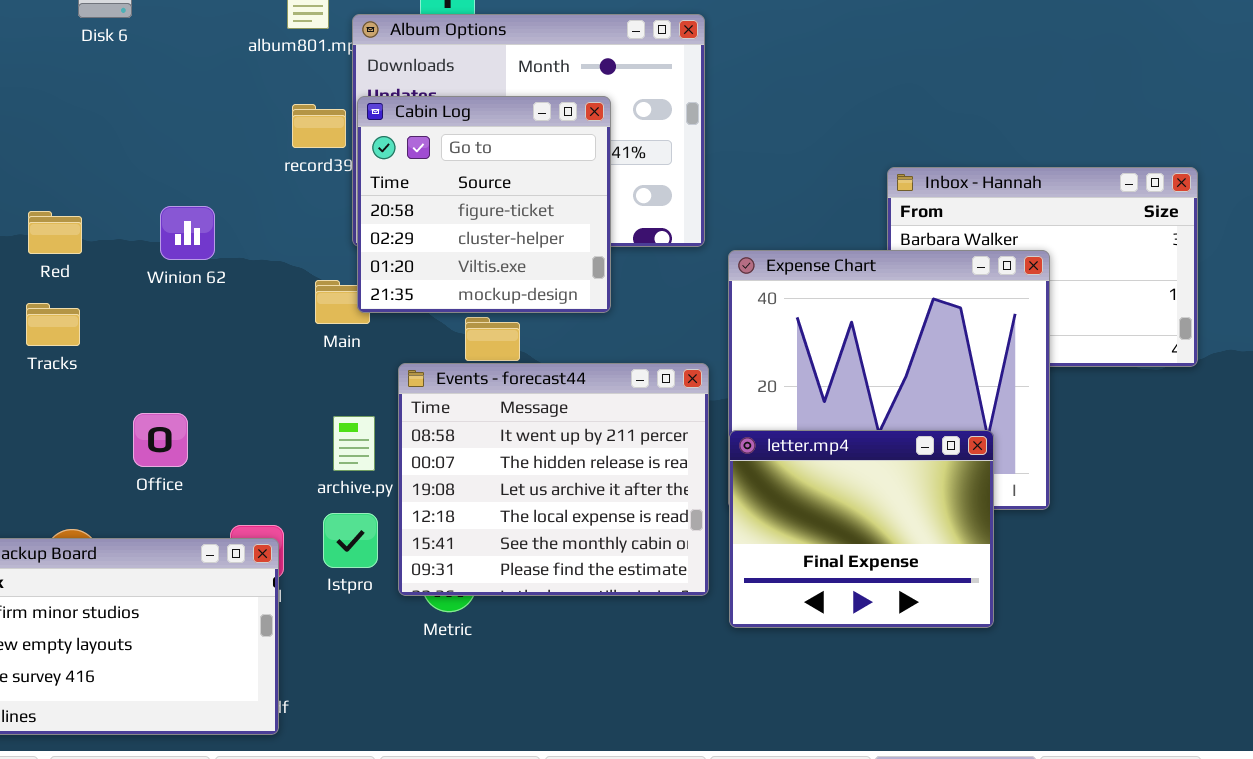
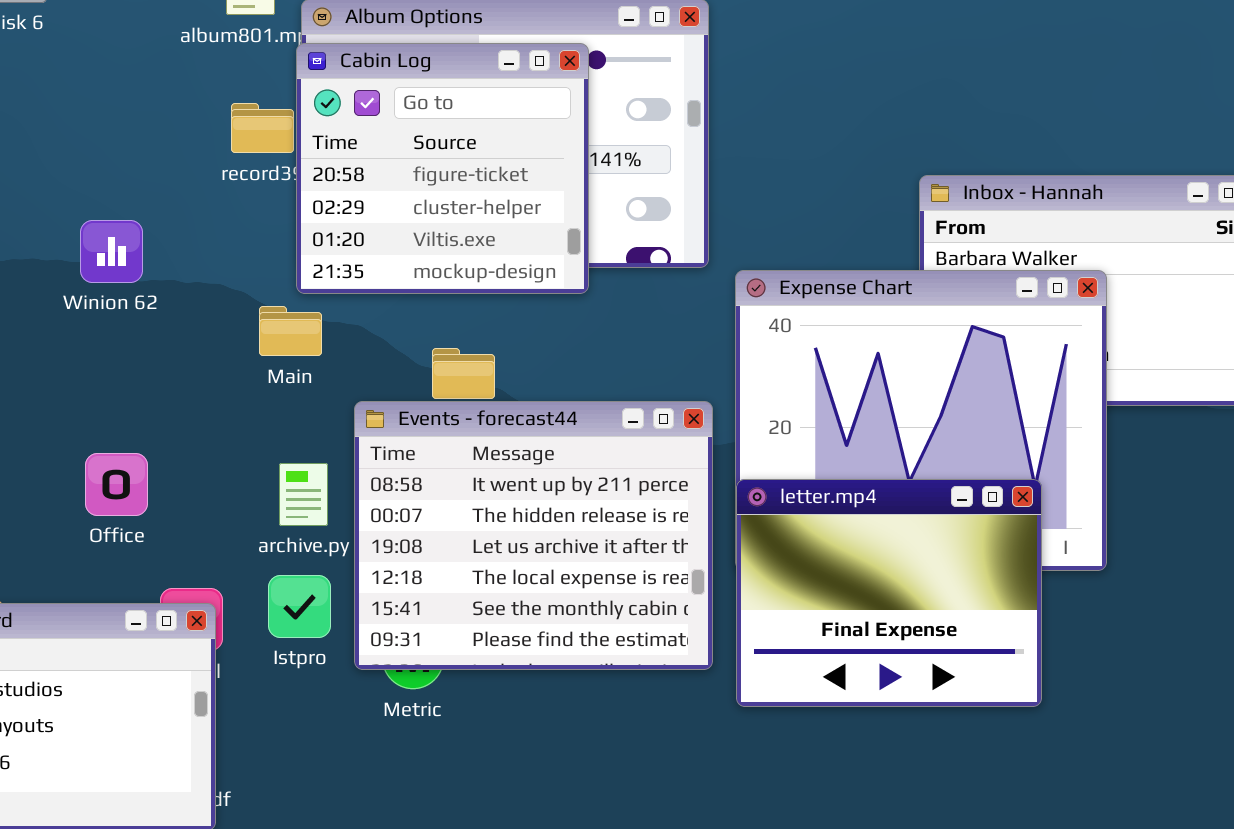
Cabin Log: [357,96,611,313] -> [296,43,589,294], moved
Office: [133,413,188,467] -> [85,453,148,516], moved

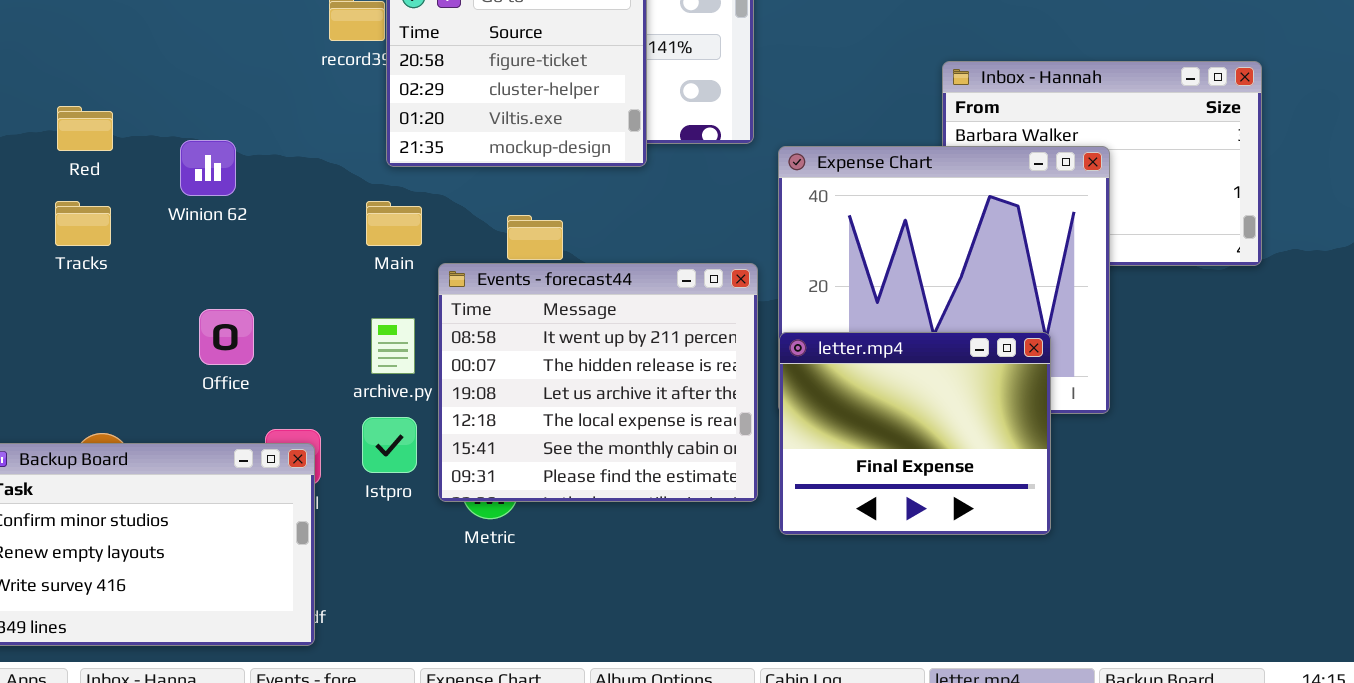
Winion 62: [80,220,143,283] -> [180,140,236,196], moved
Main: [259,306,322,356] -> [366,201,422,246], moved

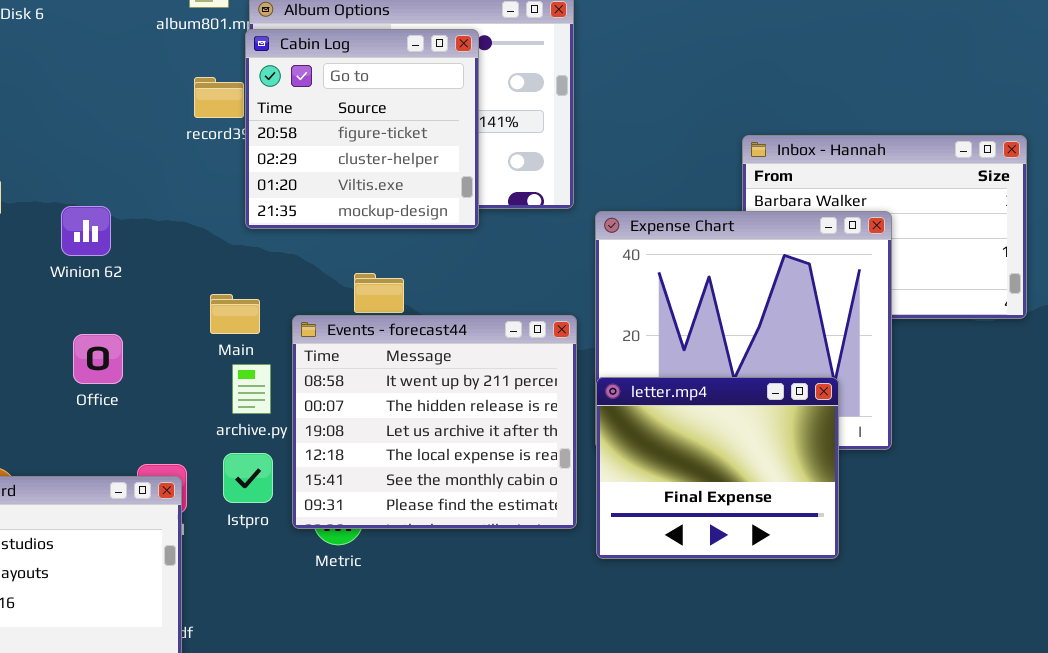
Main: [366,201,422,246] -> [210,294,260,334], moved
Office: [199,309,254,365] -> [73,334,123,384], moved

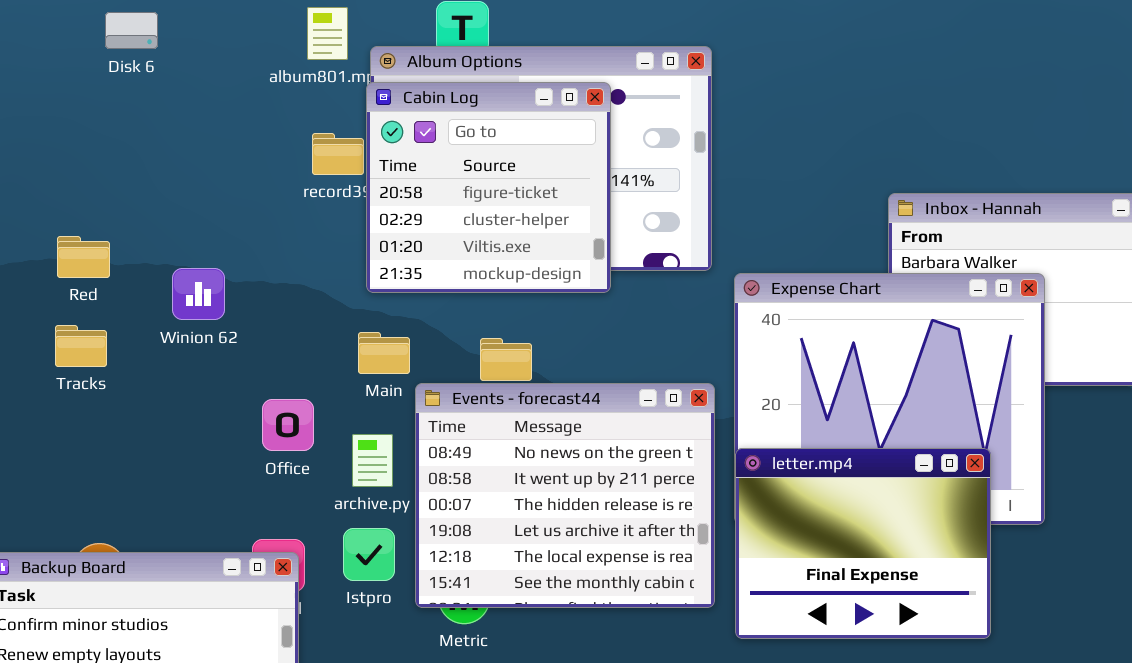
Main: [210,294,260,334] -> [358,332,410,374], moved
Events - forecast44: [292,315,577,529] -> [415,383,715,608], scrolled up 1 row
Office: [73,334,123,384] -> [262,399,314,451], moved

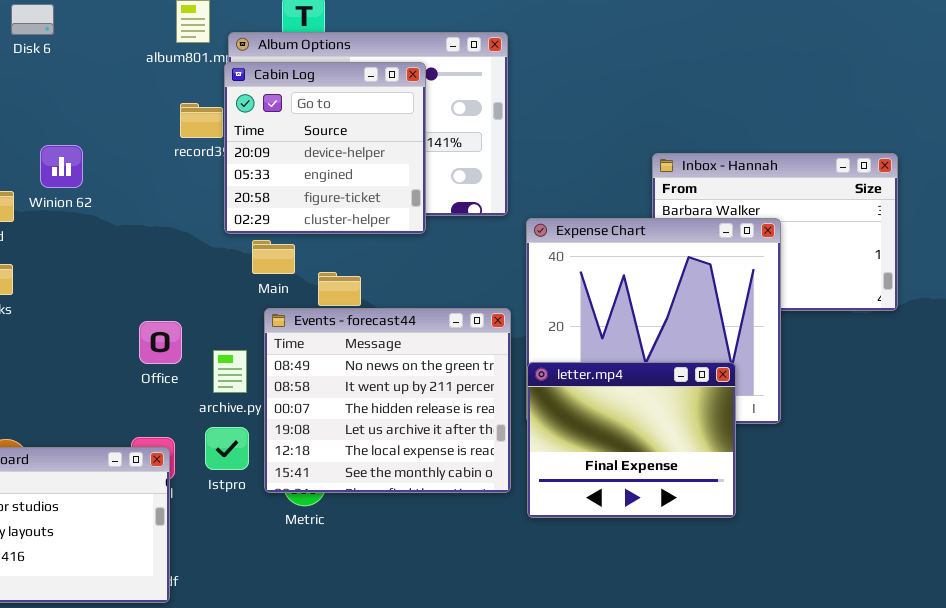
Cabin Log: [366,82,611,293] -> [224,62,426,234], scrolled up 2 rows
Winion 62: [172,268,225,320] -> [40,145,83,188], moved
Main: [358,332,410,374] -> [252,240,295,274], moved

